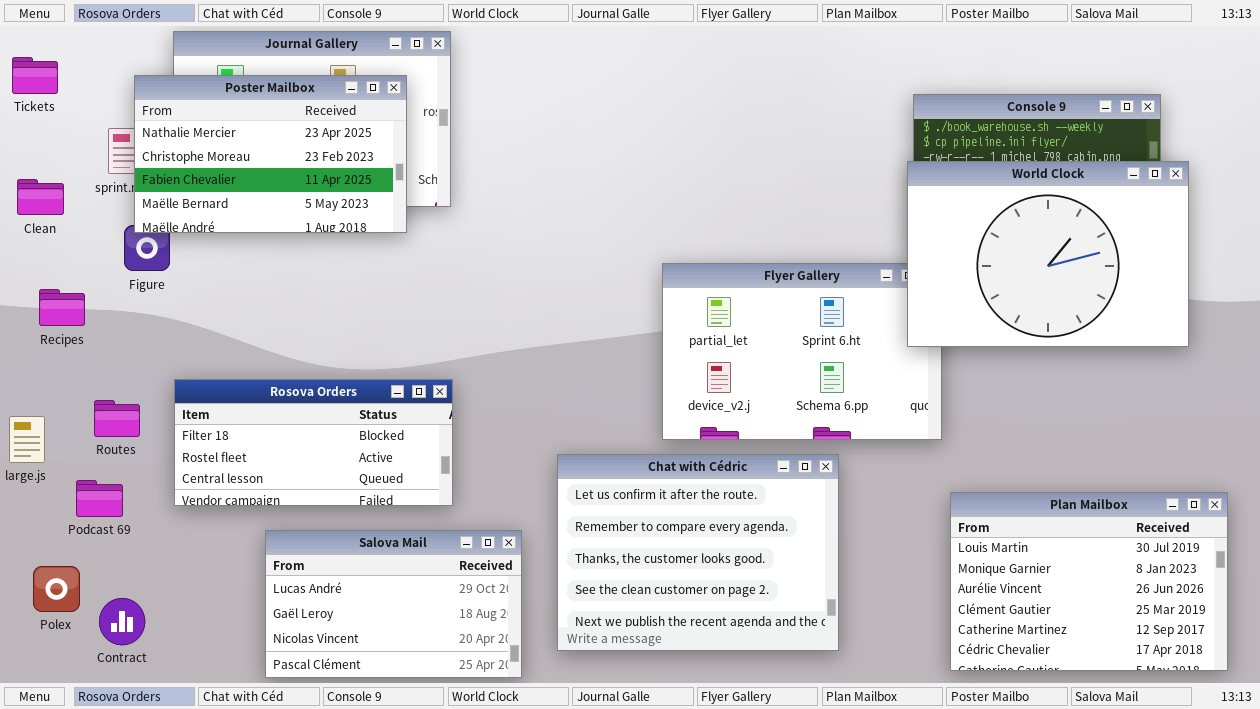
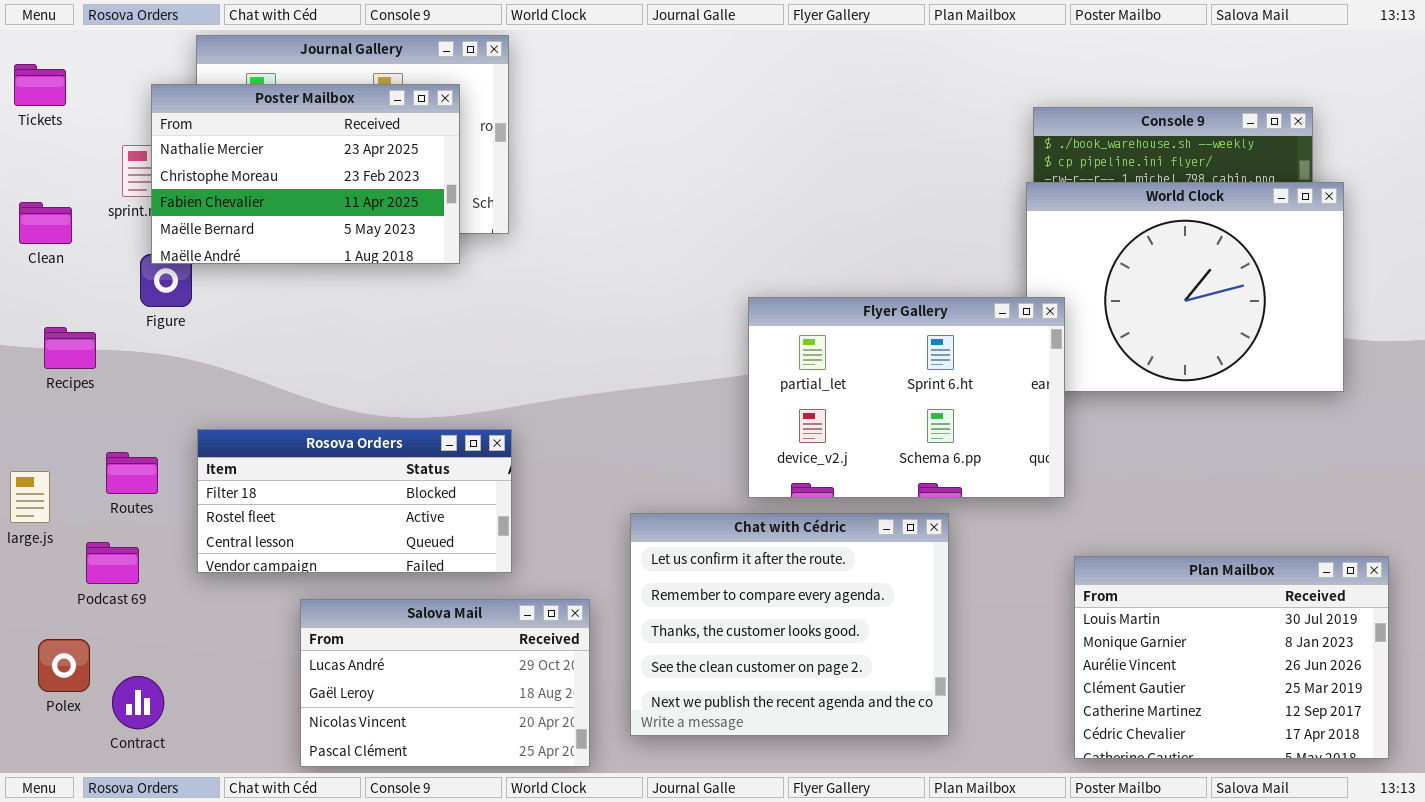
Flyer Gallery: [662,263,942,440] -> [748,297,1065,498], raised

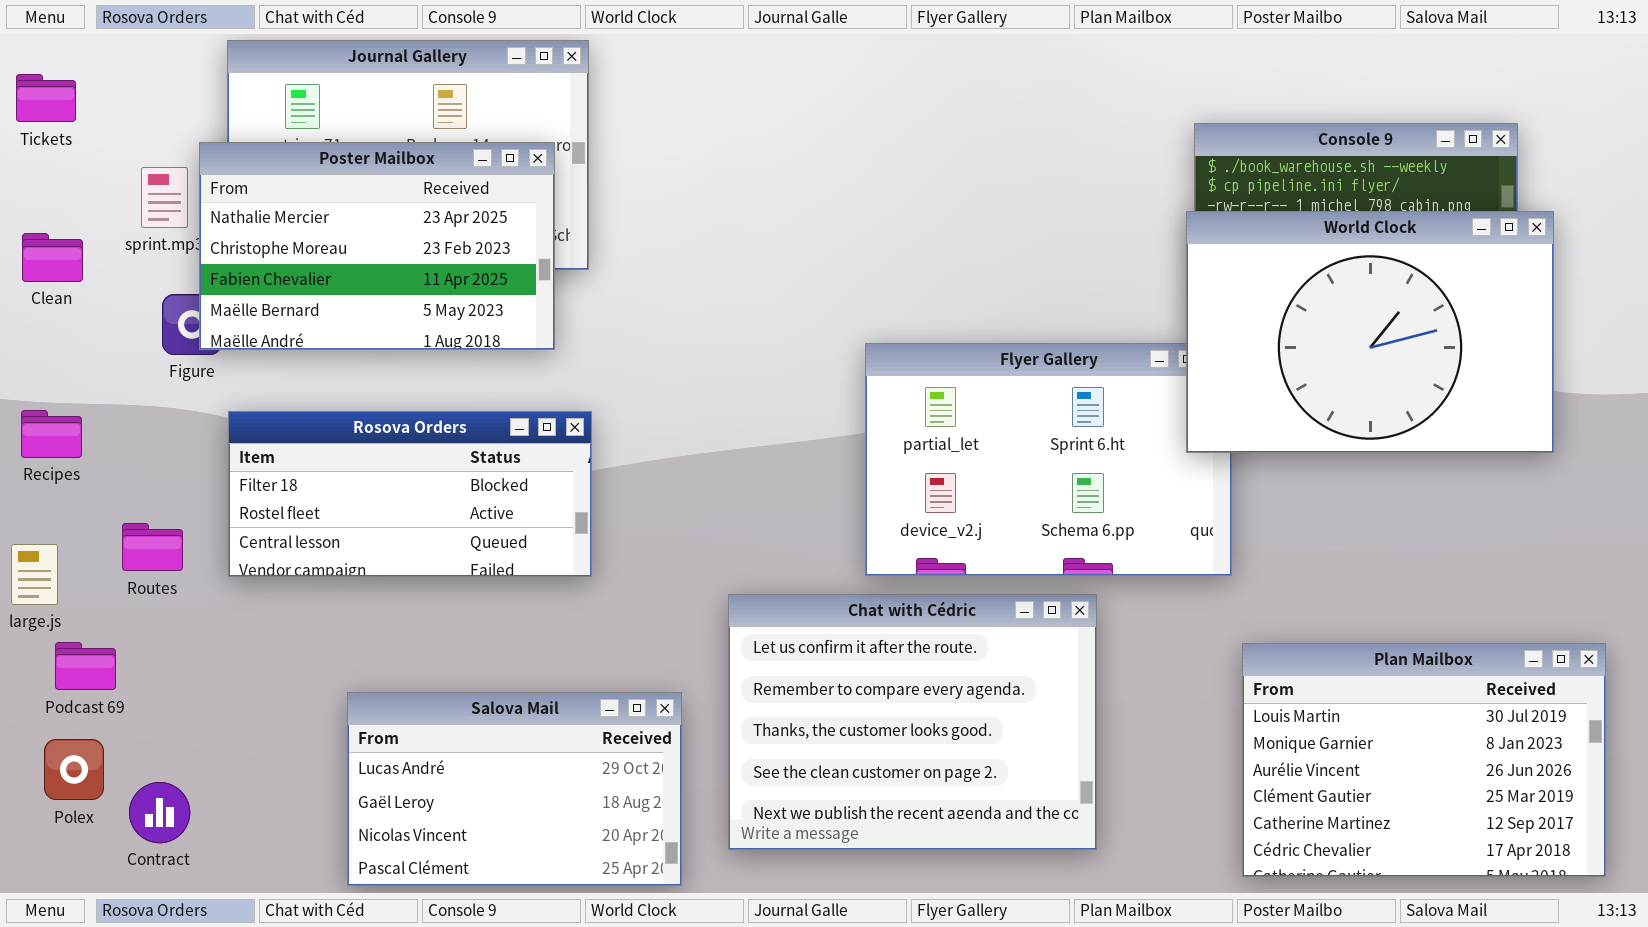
Poster Mailbox: [151,84,460,264] -> [199,142,555,350], moved
World Clock: [1026,182,1344,392] -> [1186,211,1554,453], raised
Recipes: [44,327,96,369] -> [21,410,82,458], moved
Rosova Orders: [197,429,512,573] -> [228,411,592,577], moved
Podcast 69: [86,542,139,584] -> [55,642,116,690], moved

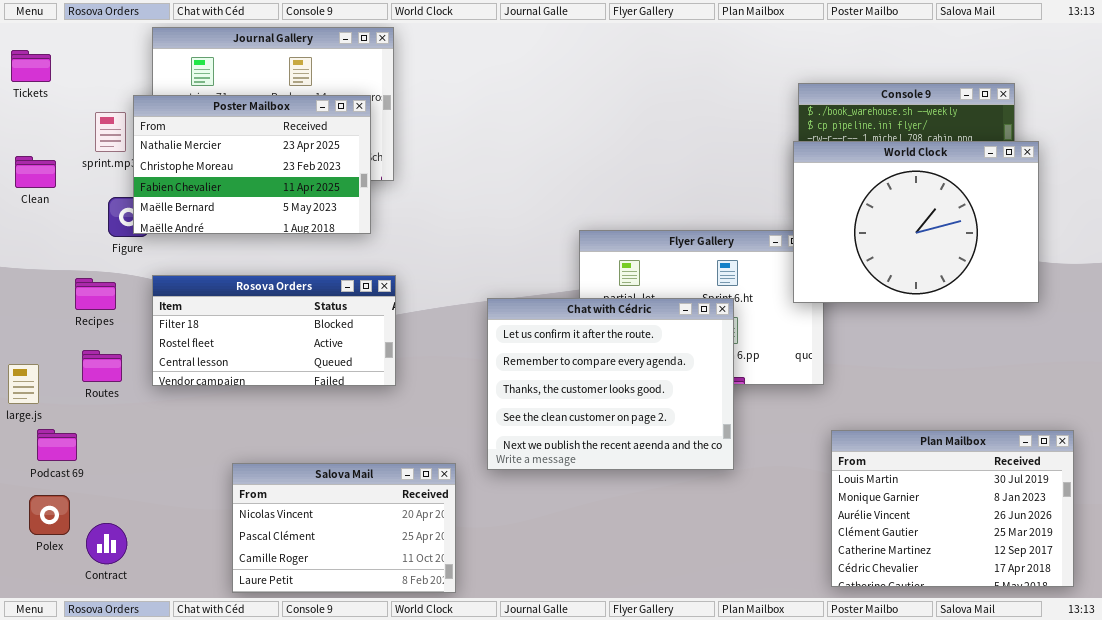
Recipes: [21,410,82,458] -> [75,278,116,310], moved
Chat with Cédric: [728,594,1097,850] -> [487,298,734,470], moved
Salova Mail: [347,692,682,886] -> [232,463,456,593], scrolled down 2 rows

